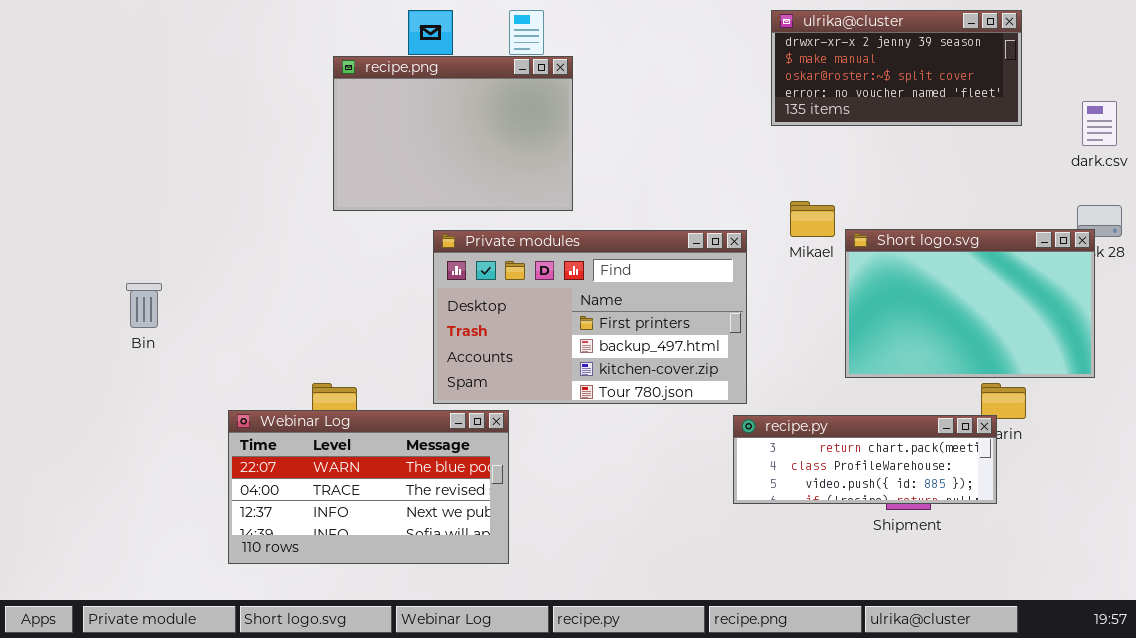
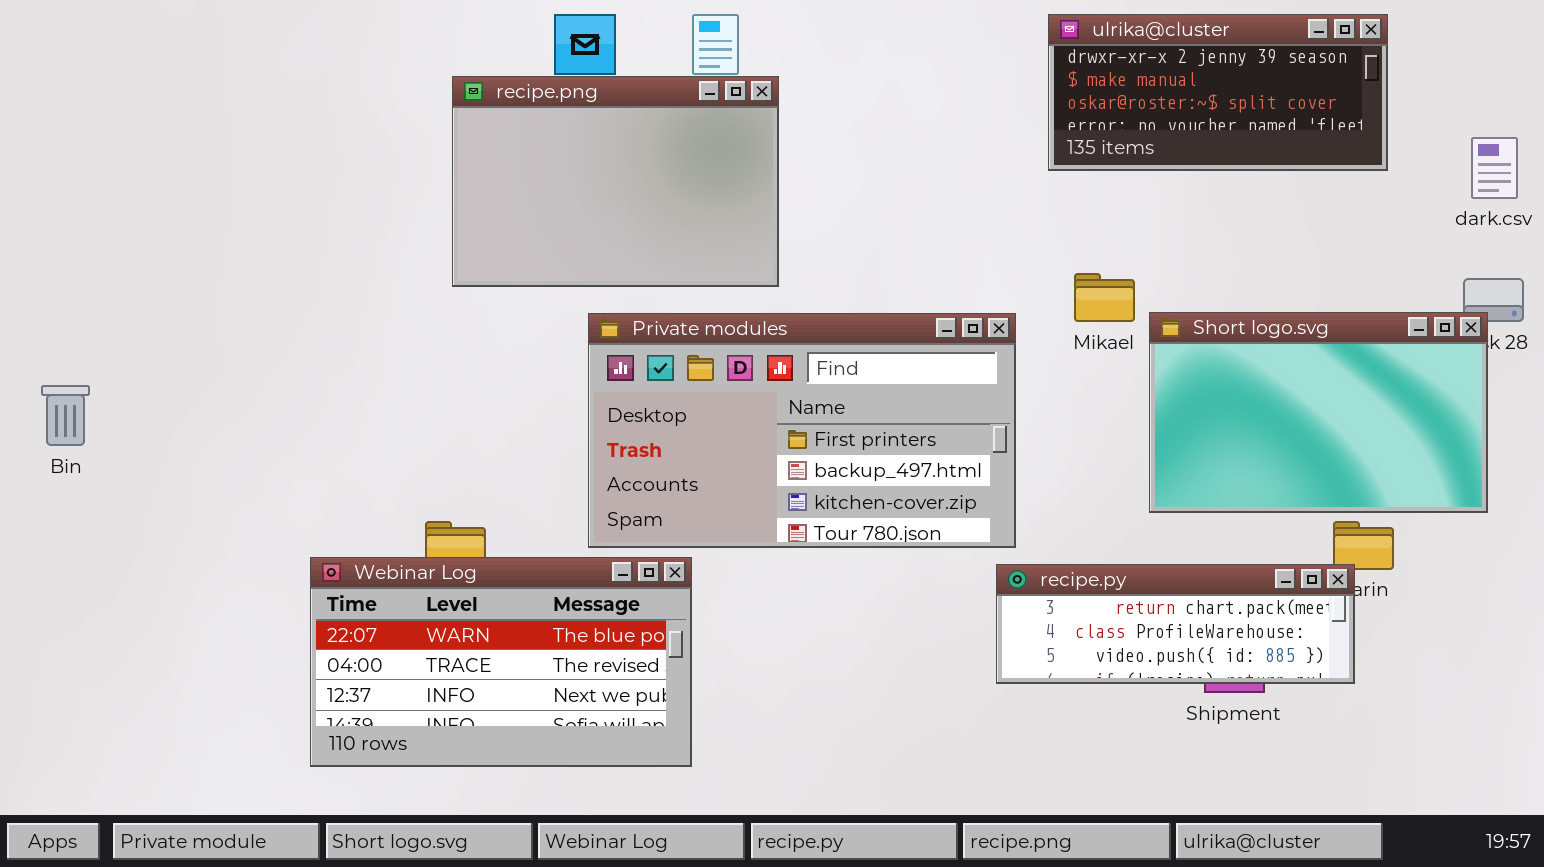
Bin: [126,283,162,328] -> [41,385,90,446], moved

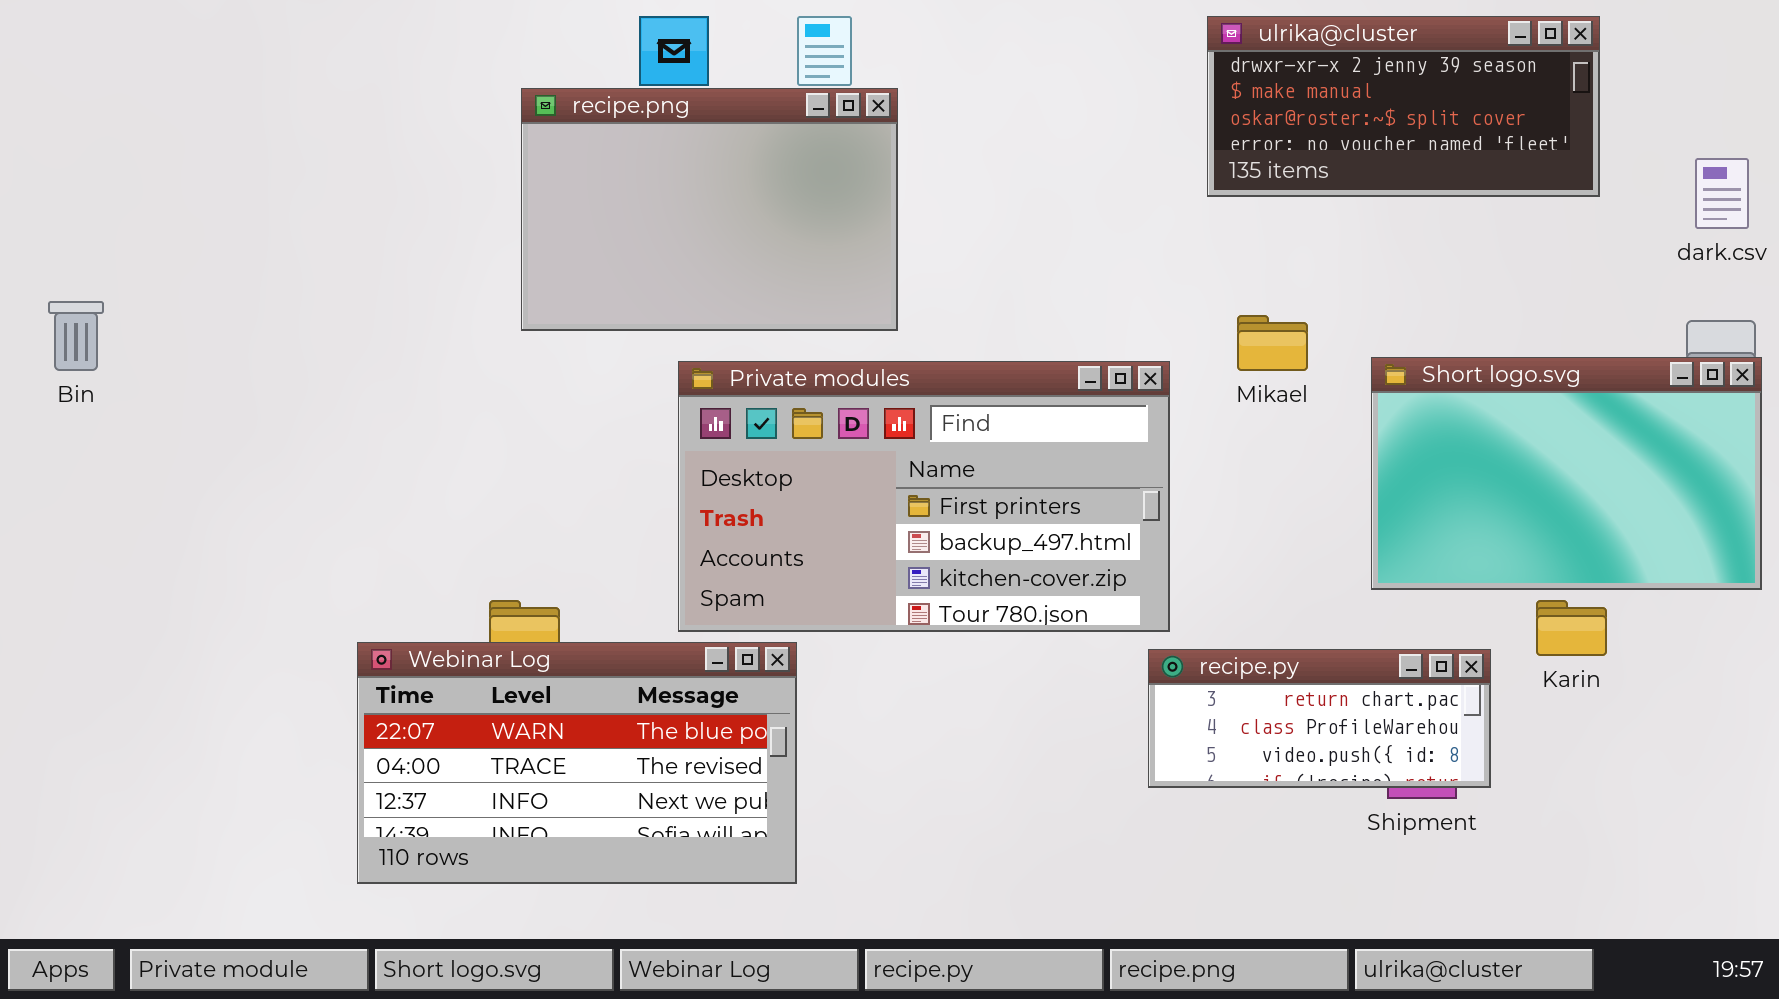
Short logo.svg: [1149,312,1488,513] -> [1371,357,1762,590], moved
Bin: [41,385,90,446] -> [48,301,104,371], moved
recipe.py: [996,564,1355,684] -> [1148,649,1491,788], resized

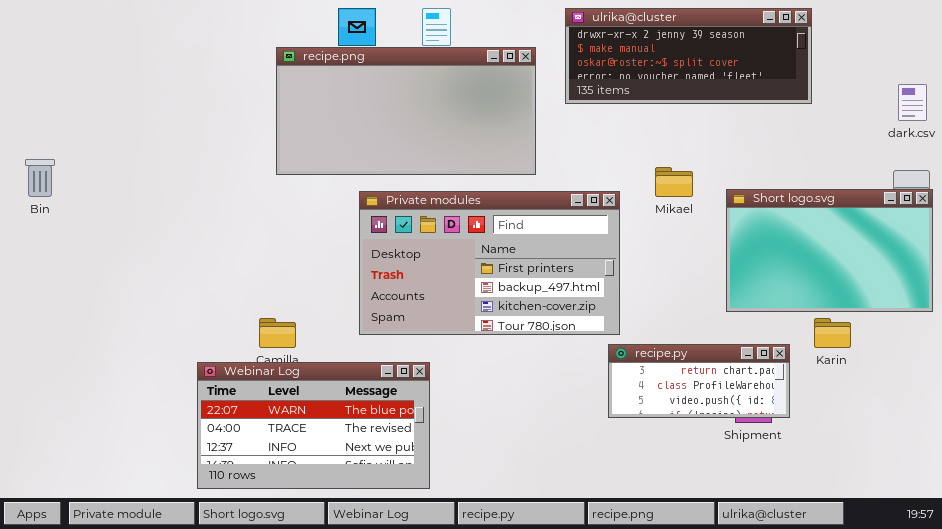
ulrika@cluster: [1207,16,1600,197] -> [565,8,812,104], moved, resized
recipe.png: [521,88,898,331] -> [276,47,536,175], resized
Webinar Log: [357,642,797,884] -> [197,362,430,489], moved

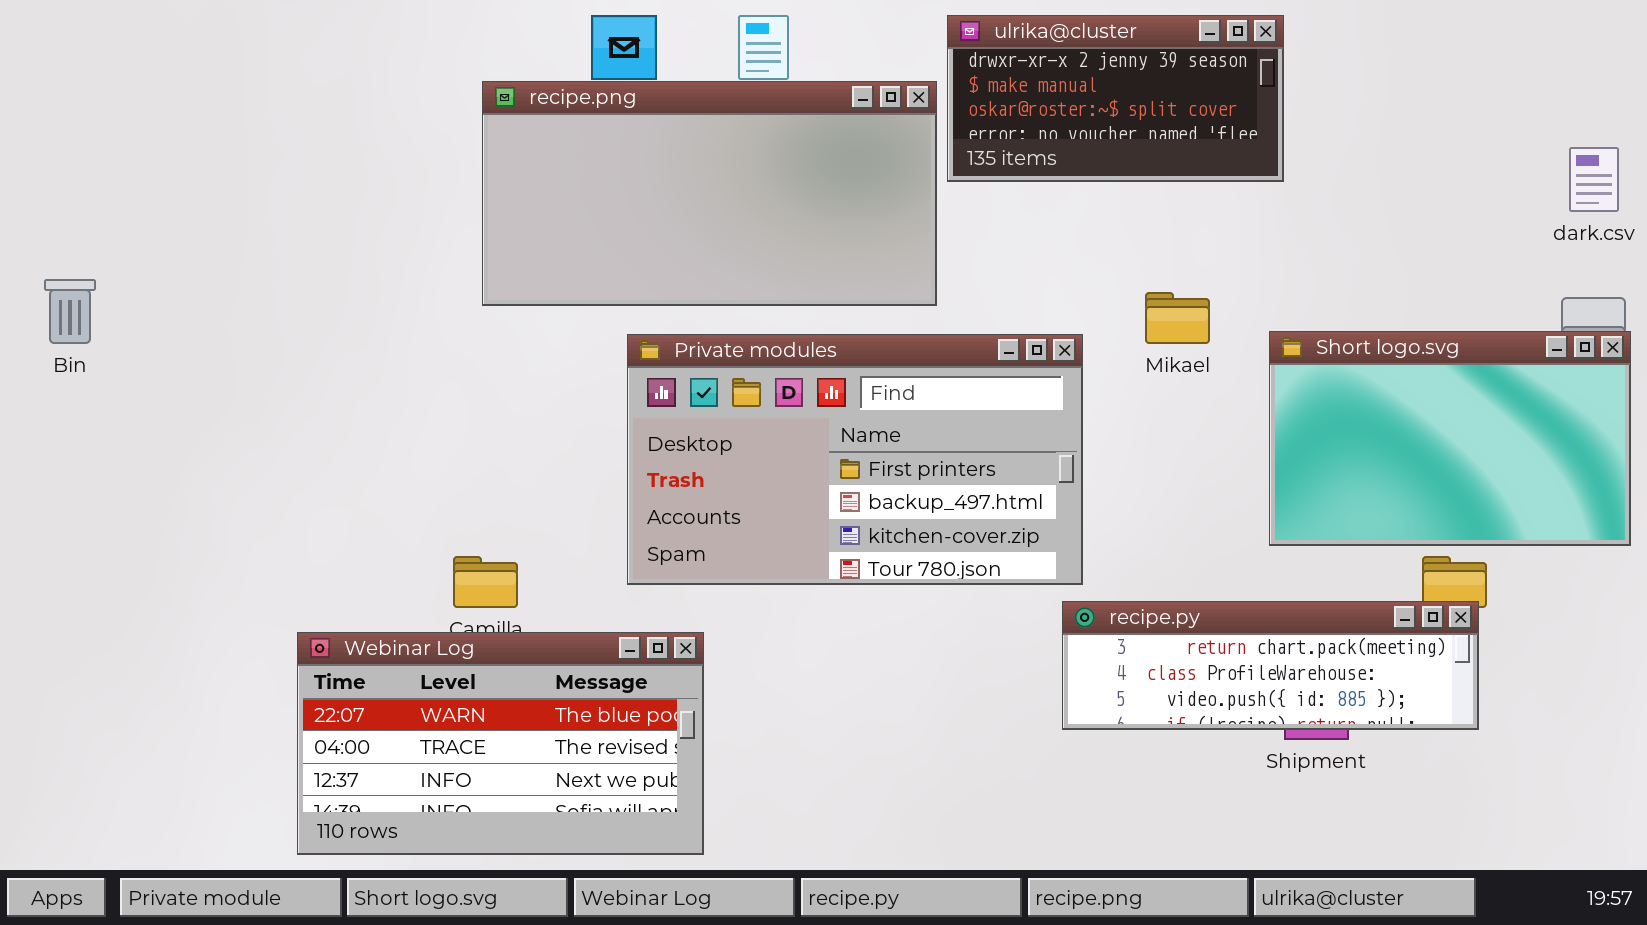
ulrika@cluster: [565,8,812,104] -> [947,15,1284,182], moved, resized
recipe.py: [608,344,790,418] -> [1062,601,1479,730], resized
Webinar Log: [197,362,430,489] -> [297,632,704,855], moved

